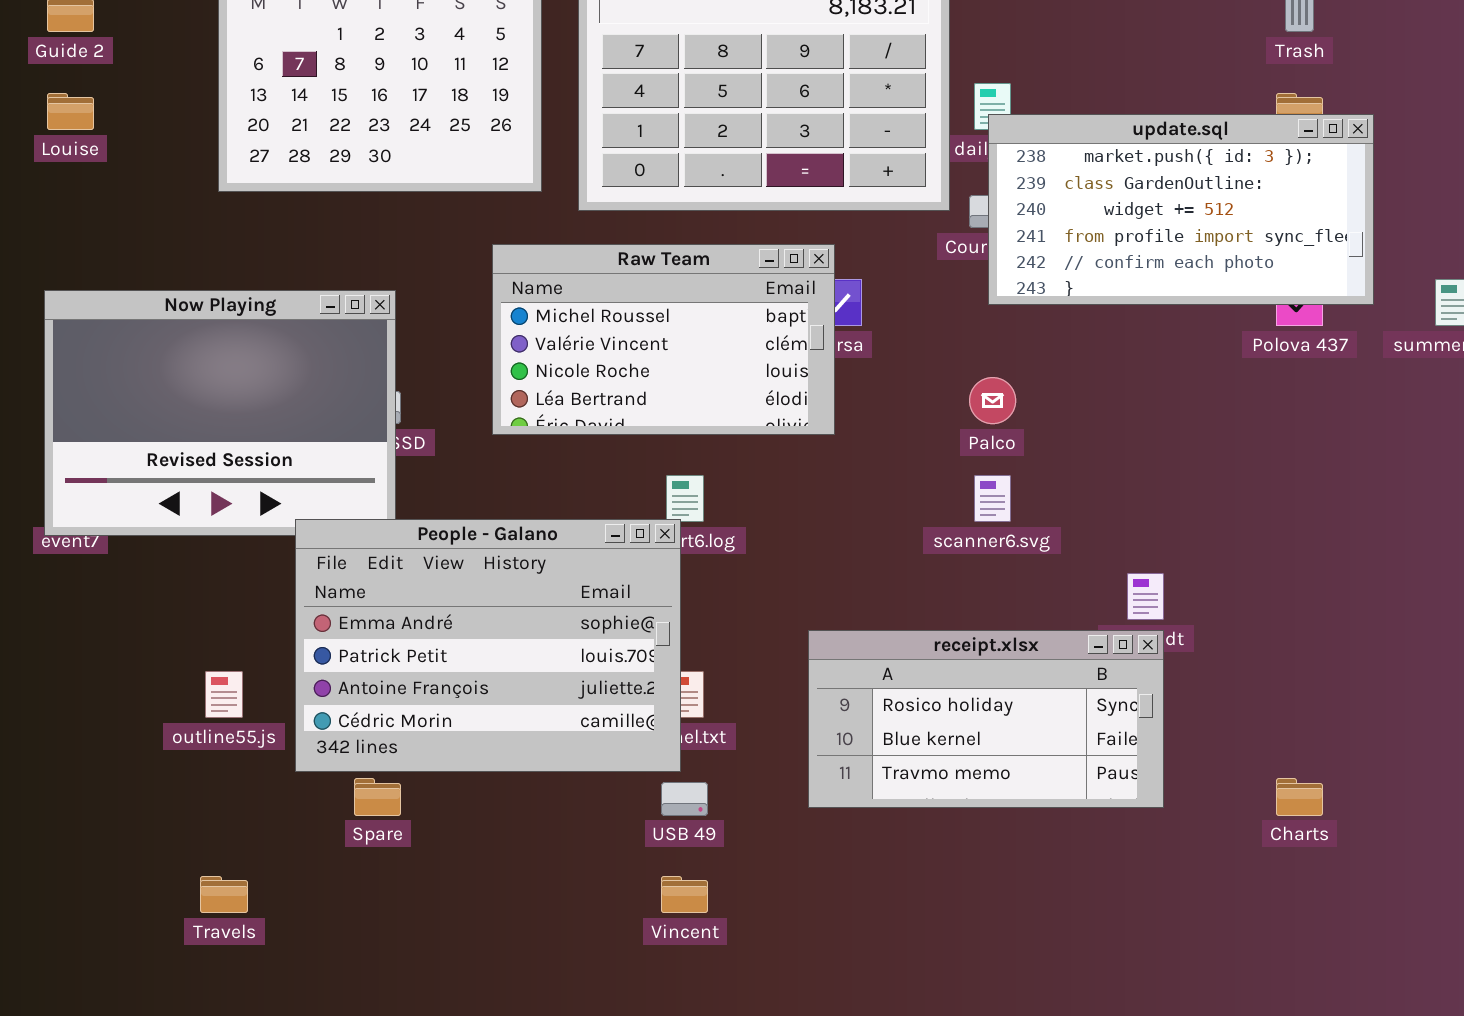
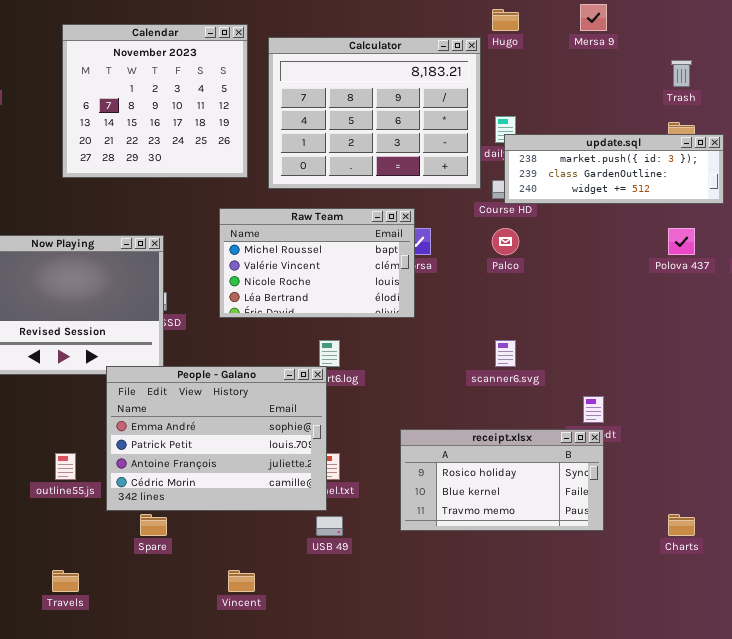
update.sql: [988,114,1374,305] -> [504,134,724,204], resized
Palco: [969,377,1016,424] -> [492,228,519,255], moved
Vincent: [661,876,708,913] -> [228,570,255,592], moved

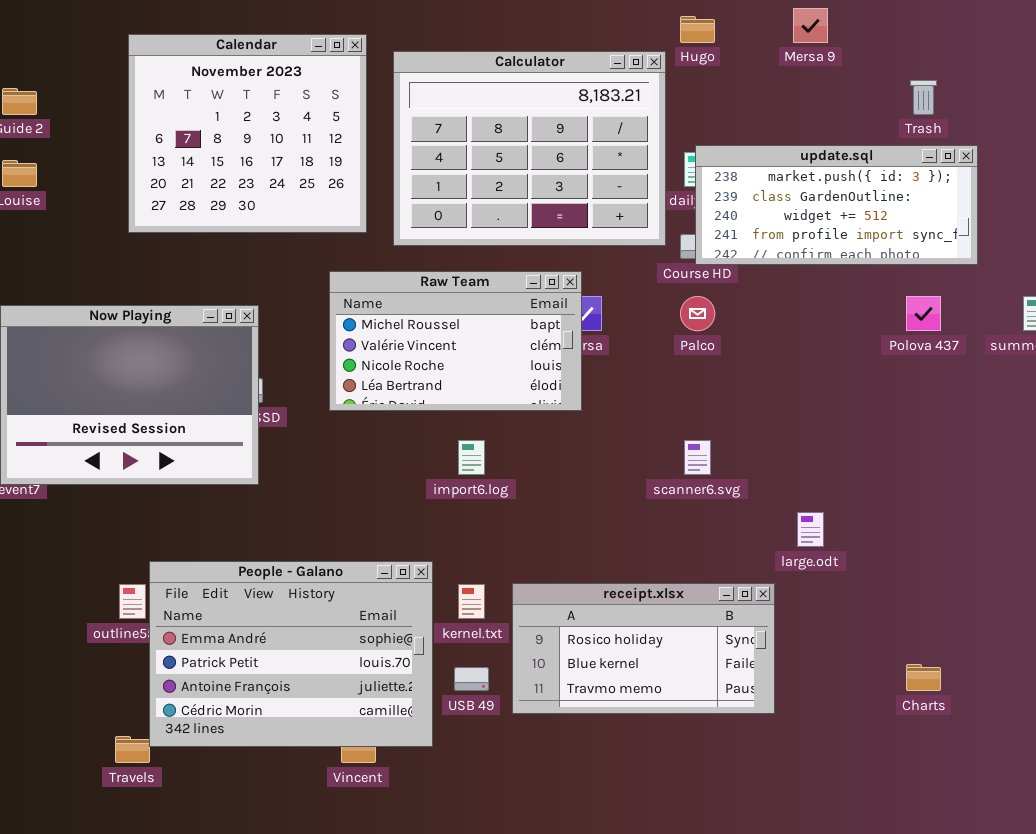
update.sql: [504,134,724,204] -> [695,145,978,265], resized
People - Galano: [106,366,327,511] -> [149,561,433,747], moved
receipt.xlsx: [400,429,604,531] -> [512,583,775,714], moved

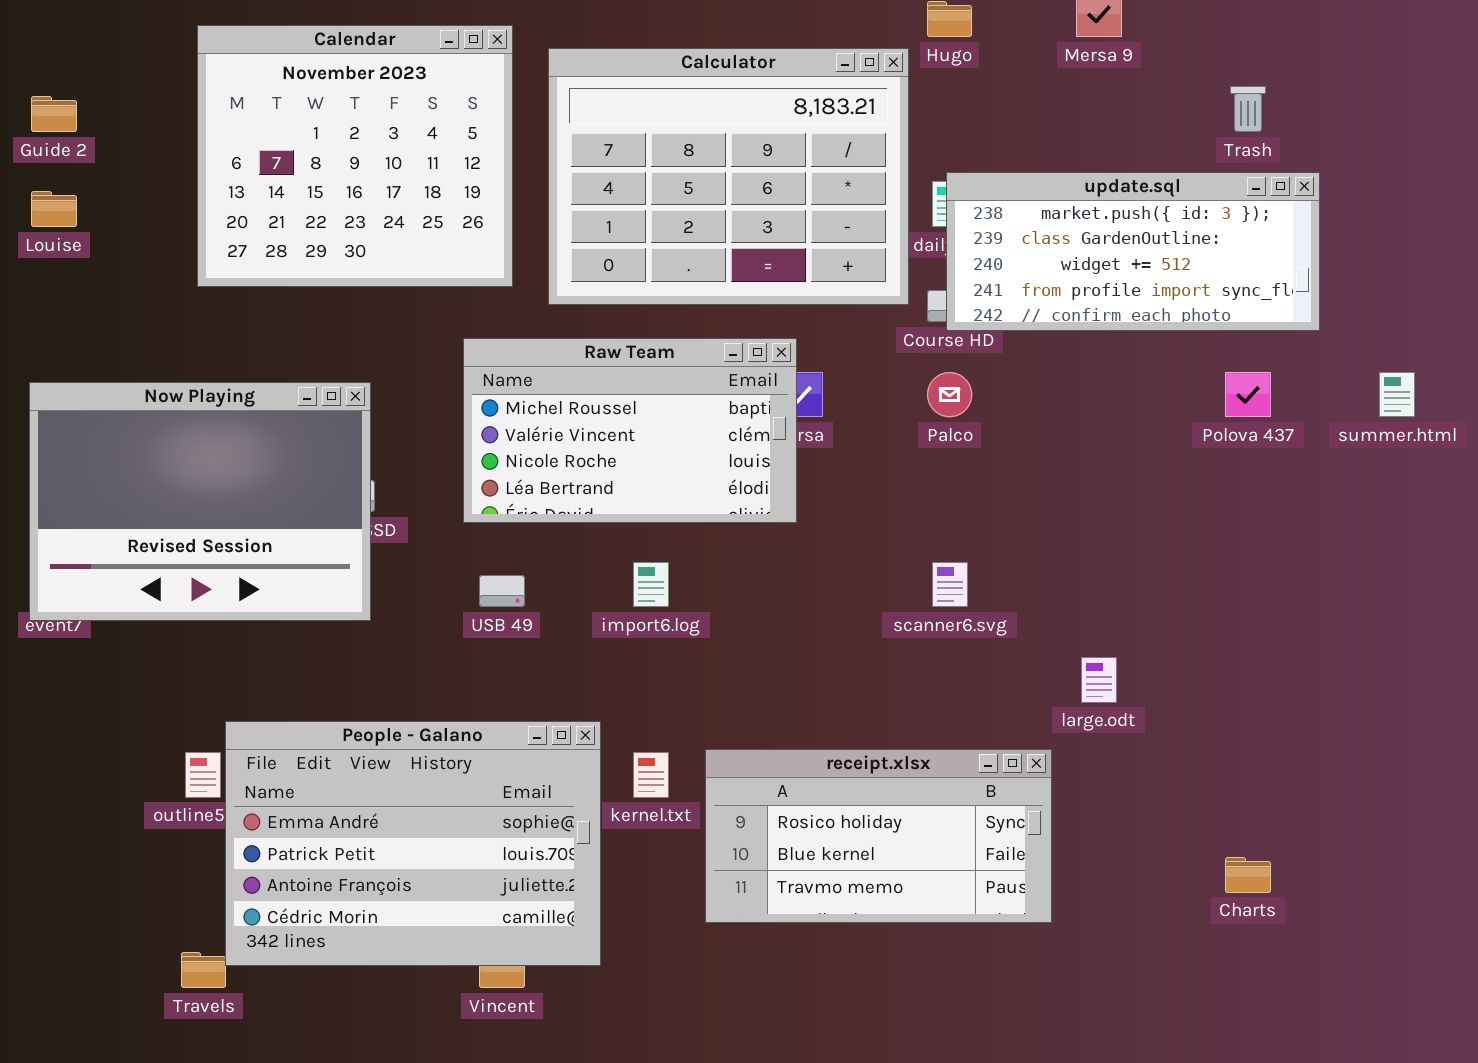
USB 49: [454,667,489,691] -> [479,575,525,607], moved

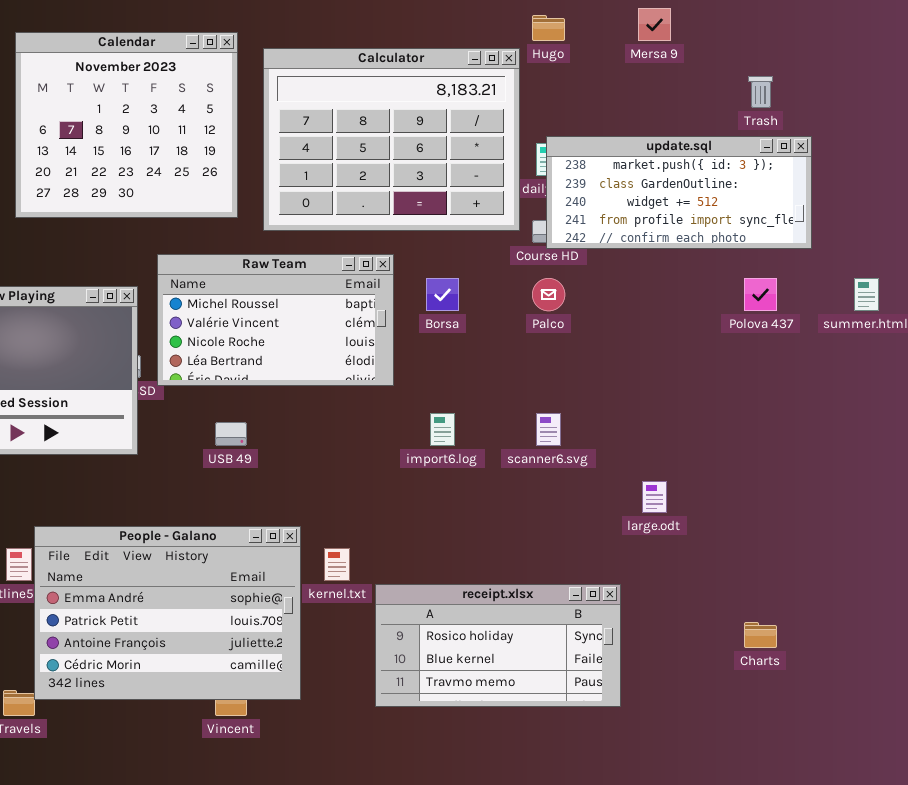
Raw Team: [463,338,797,523] -> [157,254,394,386], moved
import6.log: [633,562,669,607] -> [430,413,455,446], moved
receipt.xlsx: [705,749,1052,923] -> [375,584,621,707], moved

